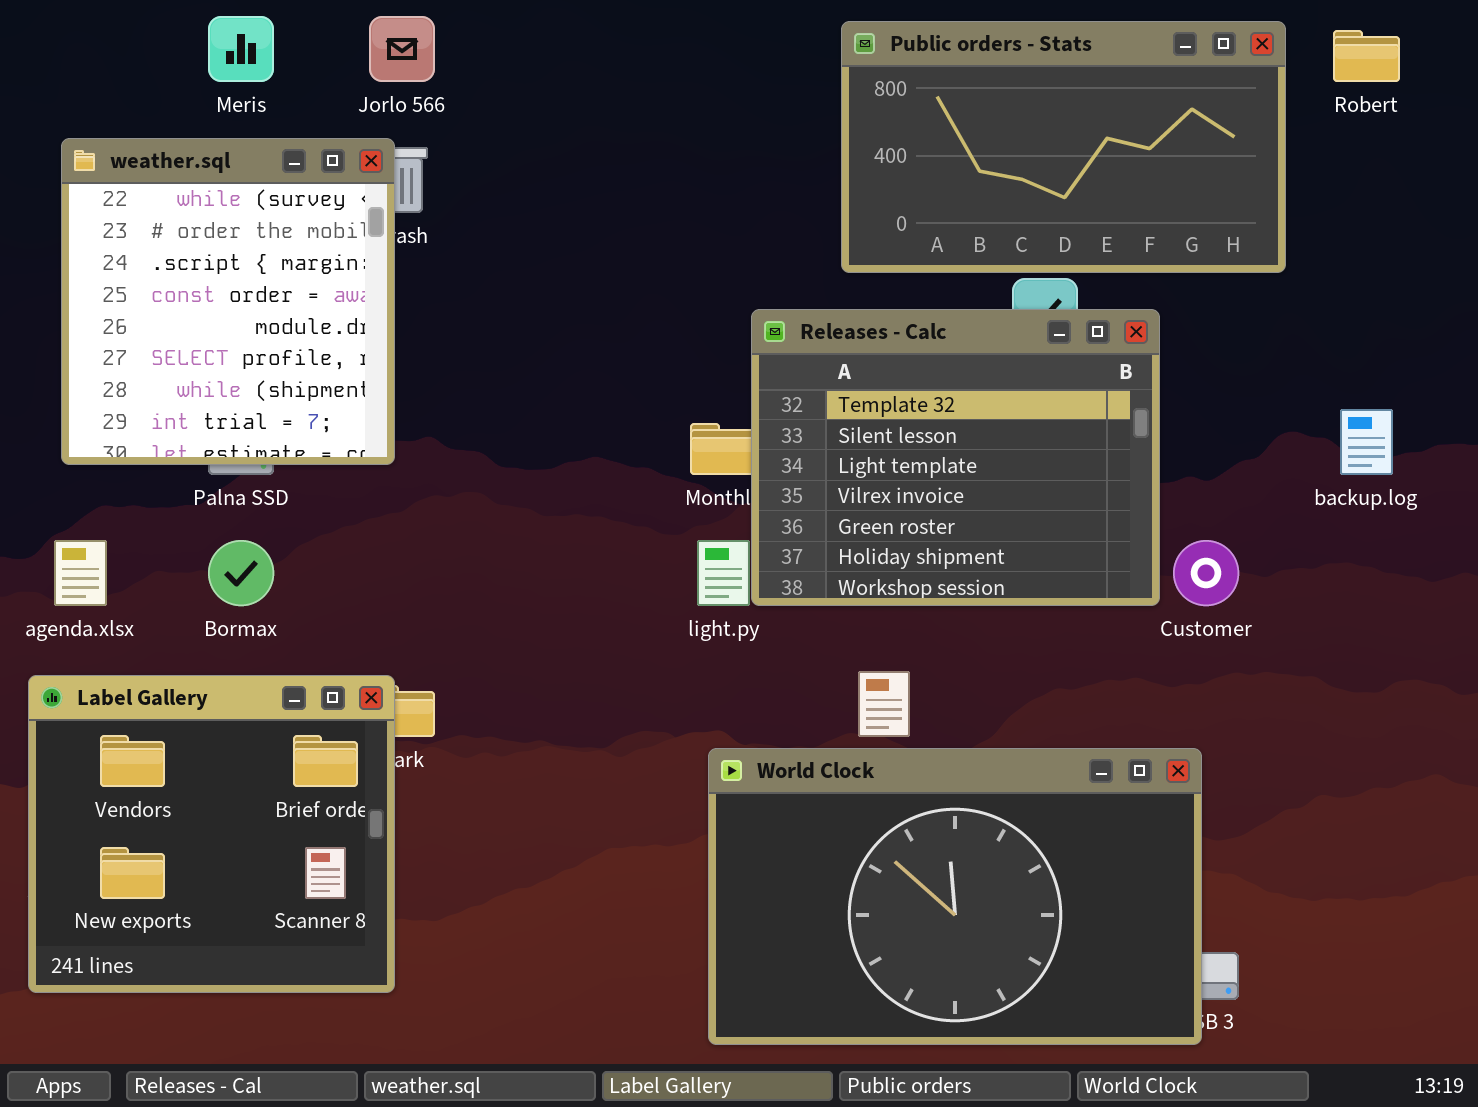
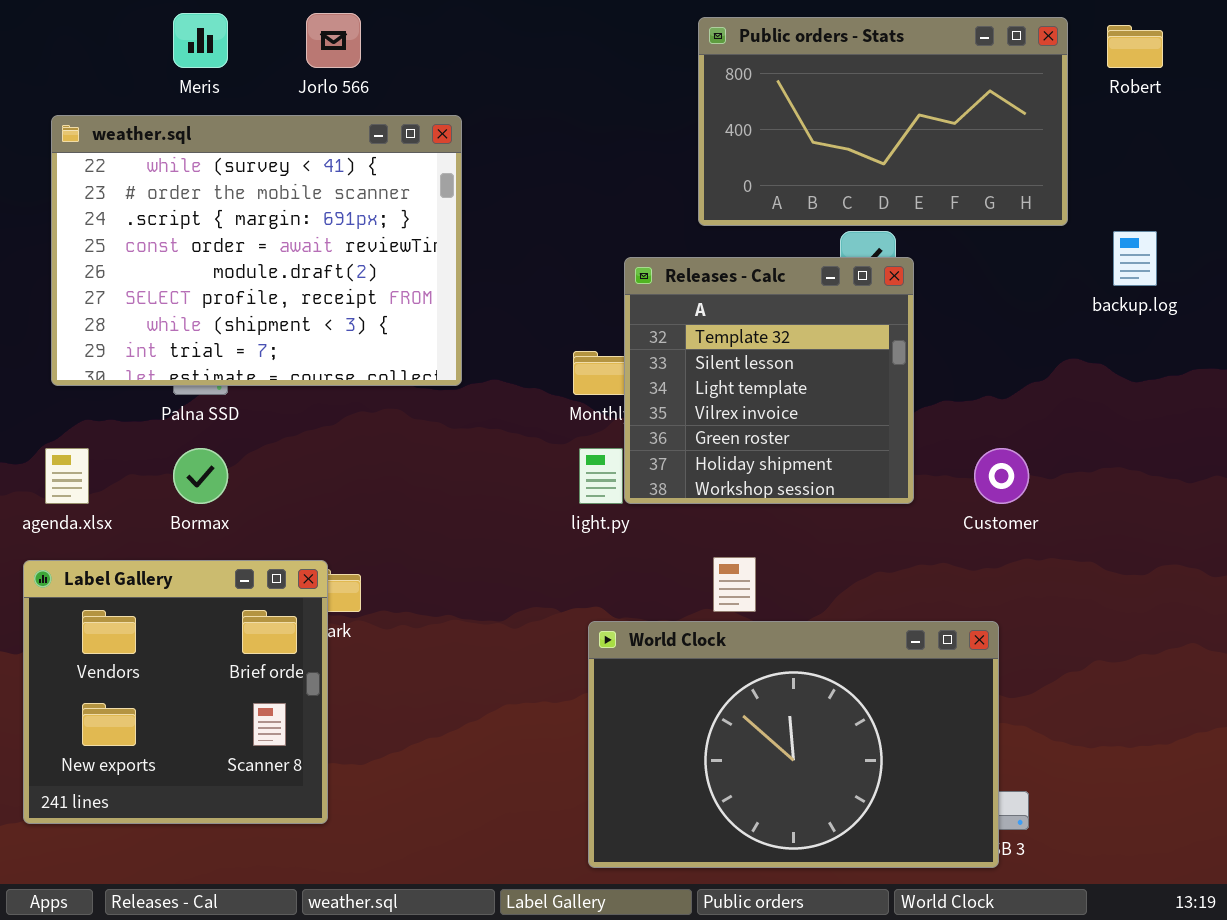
weather.sql: [61,138,395,465] -> [51,115,462,386], resized
Releases - Calc: [751,309,1160,606] -> [624,257,914,504], resized
backup.log: [1340,409,1393,475] -> [1113,231,1157,286], moved

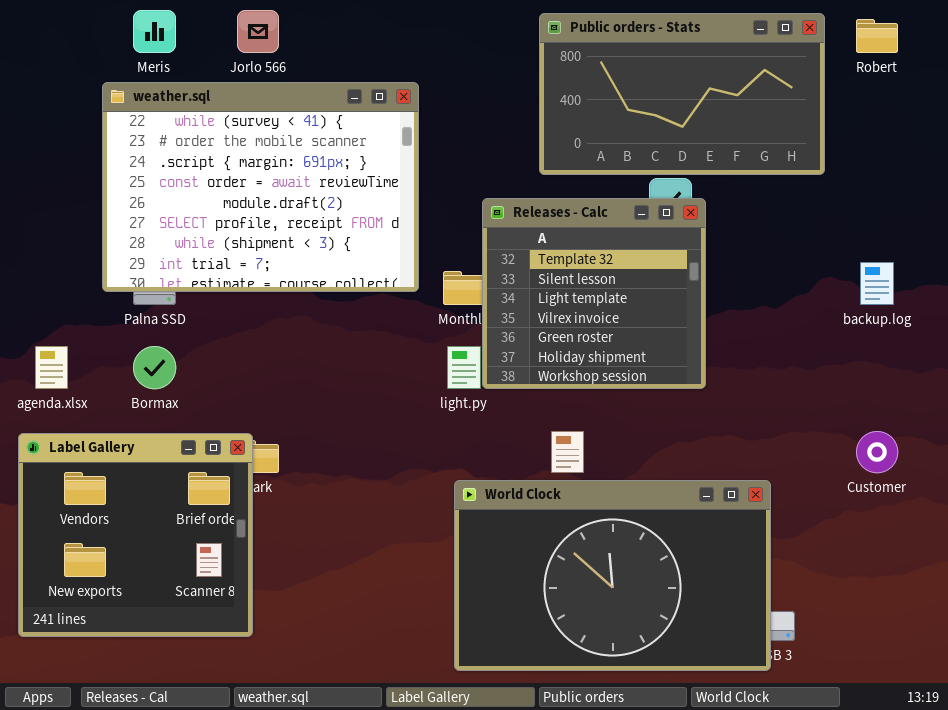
weather.sql: [51,115,462,386] -> [102,82,419,292], moved
backup.log: [1113,231,1157,286] -> [860,262,894,305], moved
Customer: [974,448,1029,504] -> [856,431,898,473], moved

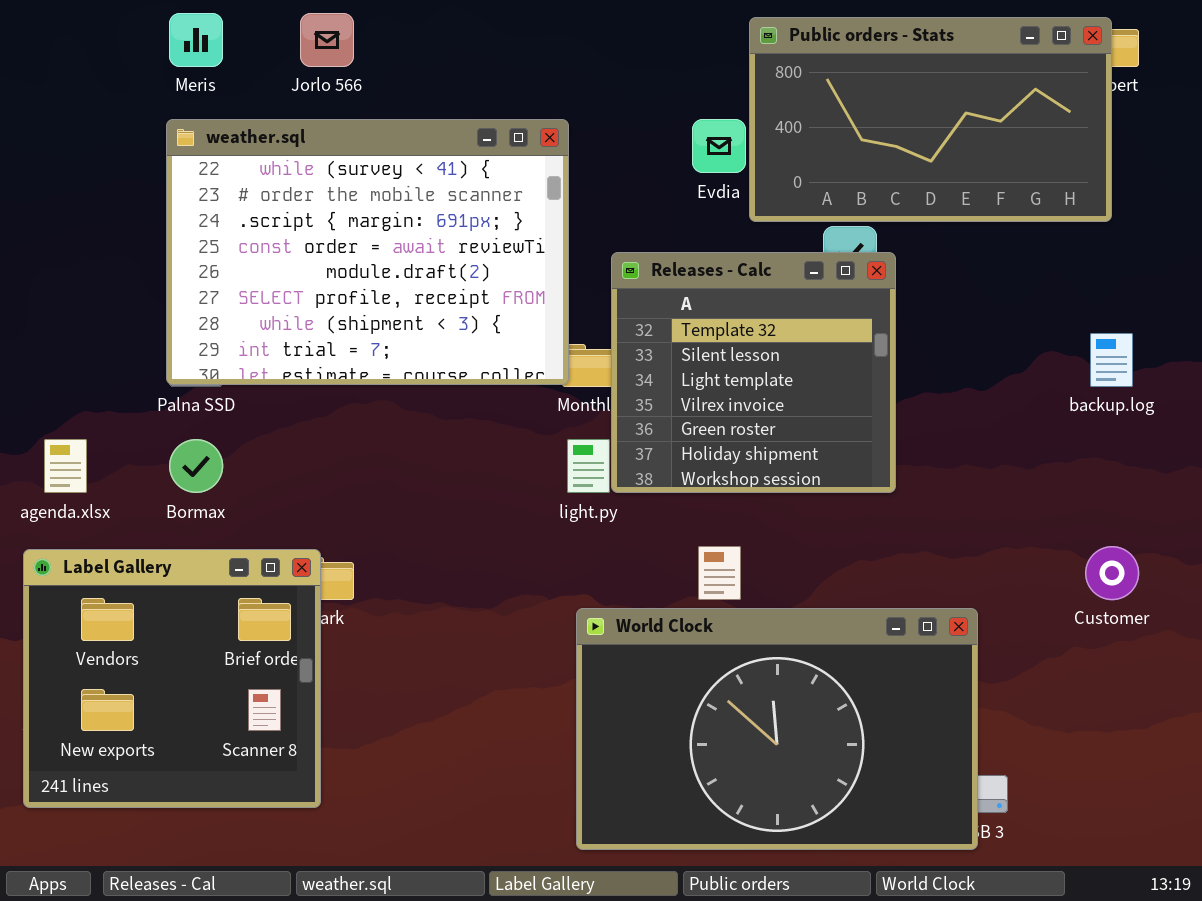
Public orders - Stats: [539,13,825,175] -> [749,17,1112,222], moved
weather.sql: [102,82,419,292] -> [166,119,569,385], moved

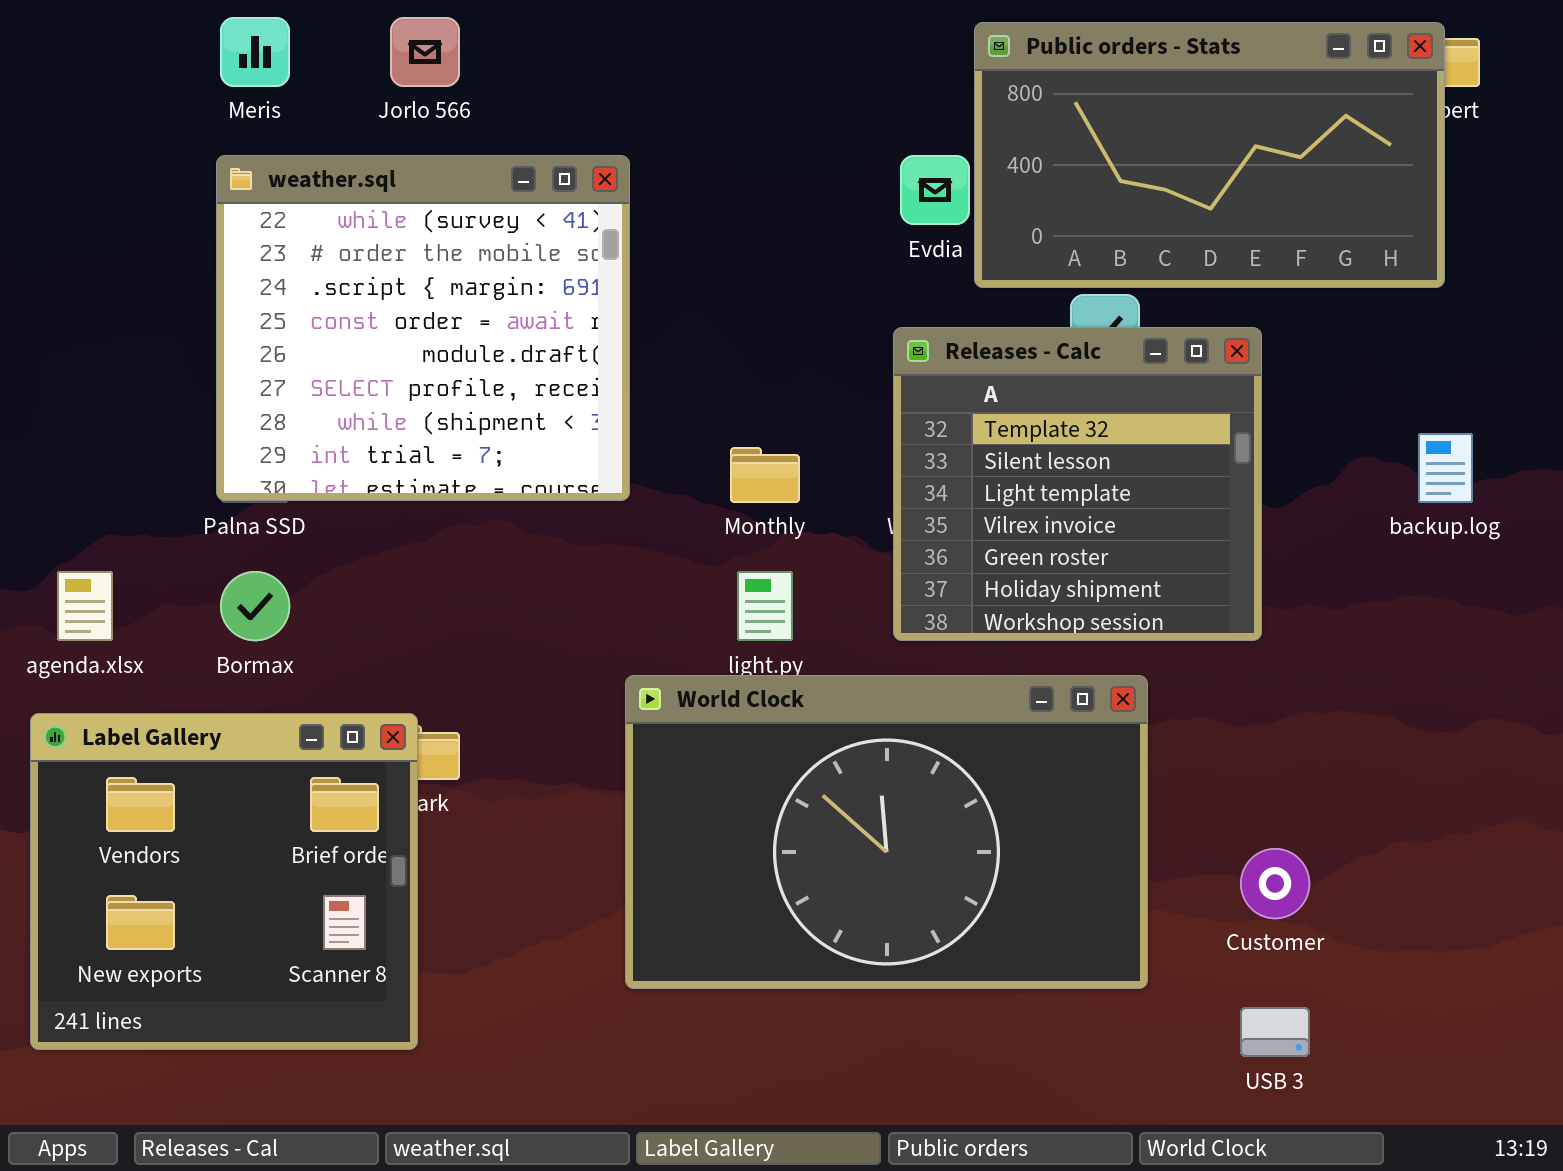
weather.sql: [166,119,569,385] -> [216,155,630,501], resized
Releases - Calc: [611,252,896,493] -> [893,327,1262,641], moved
Customer: [1085,546,1139,600] -> [1240,848,1310,919], moved
World Clock: [576,608,978,850] -> [625,675,1148,989], moved

